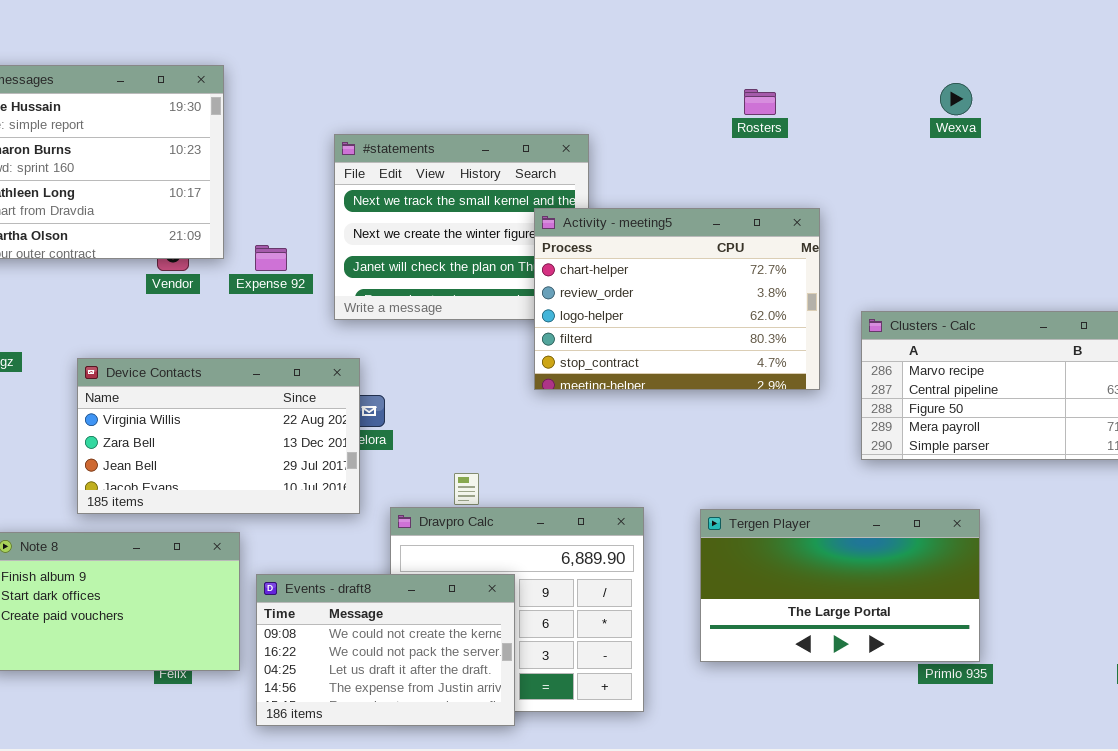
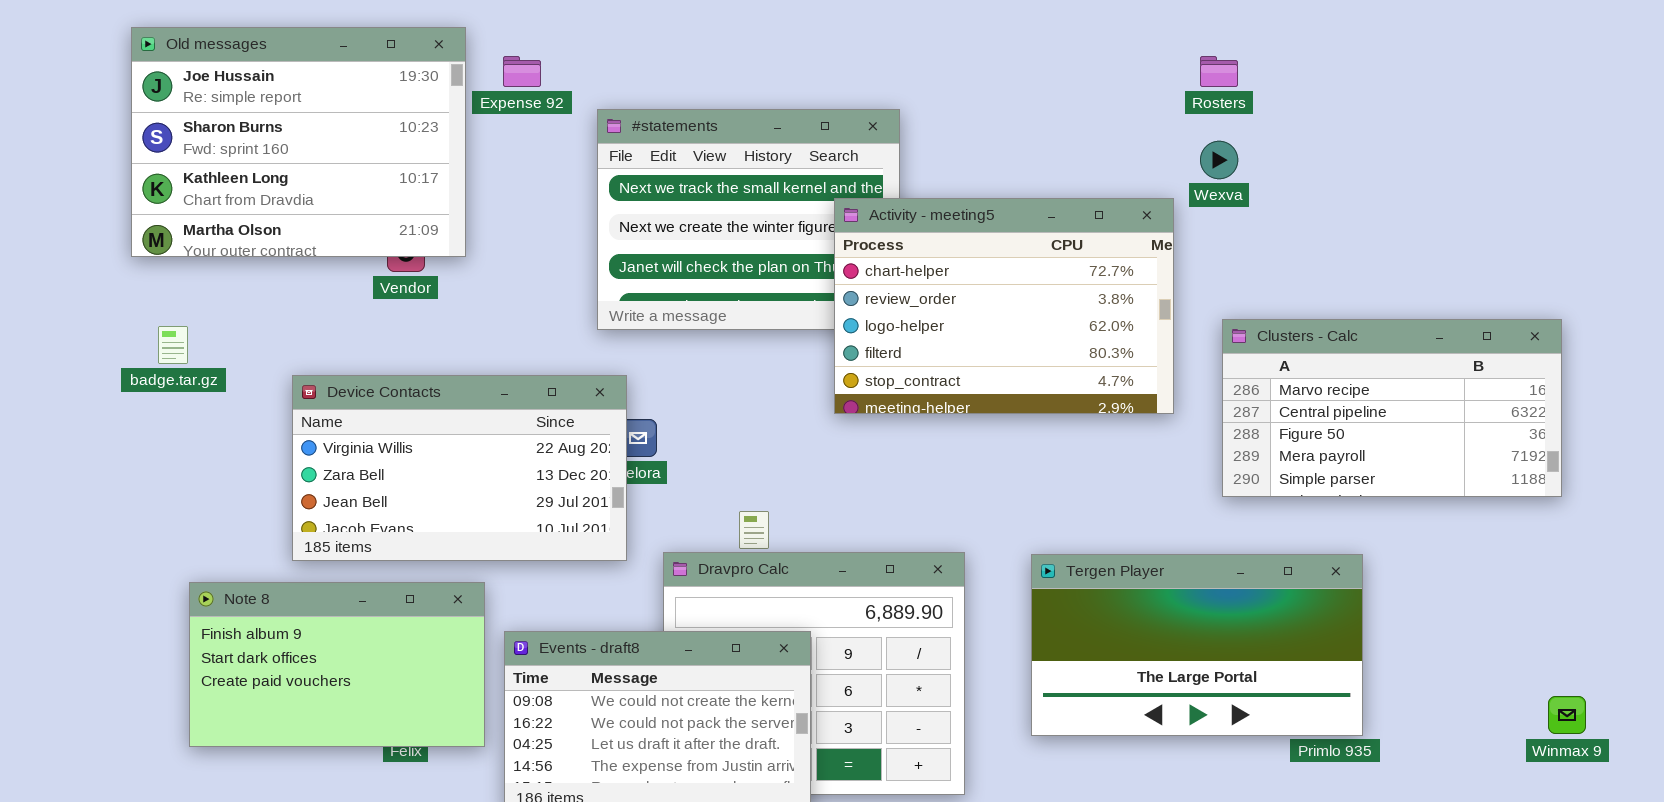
Wexva: [940,83,972,115] -> [1200,141,1238,179], moved
Rosters: [744,89,776,115] -> [1200,56,1238,87], moved
Expense 92: [255,245,287,271] -> [503,56,541,87], moved

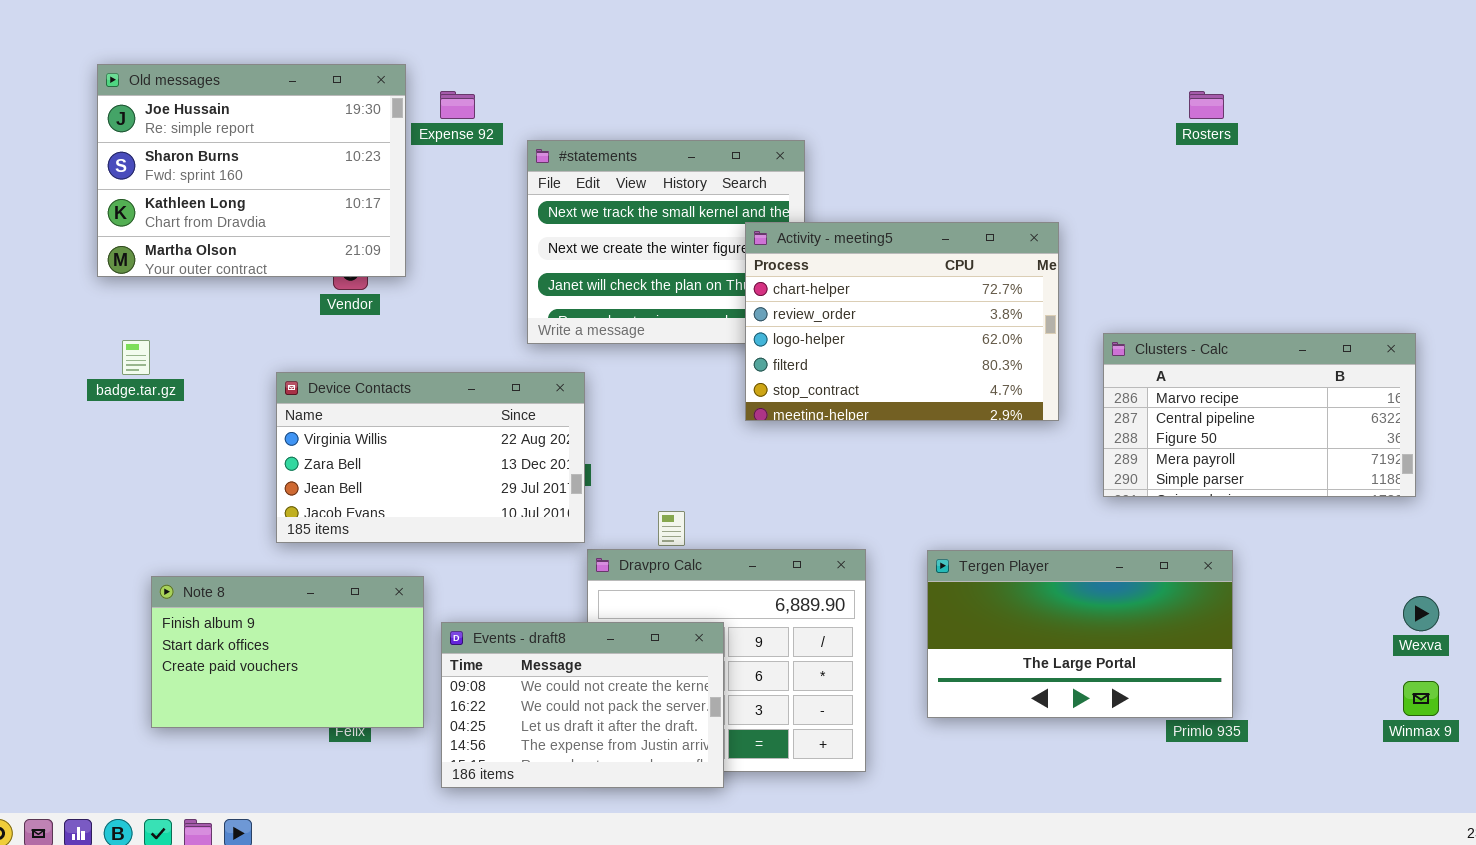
Rosters: [1200,56,1238,87] -> [1189,91,1224,119], moved
Wexva: [1200,141,1238,179] -> [1403,596,1439,631], moved
Device Contacts: [292,375,627,561] -> [276,372,585,543], moved

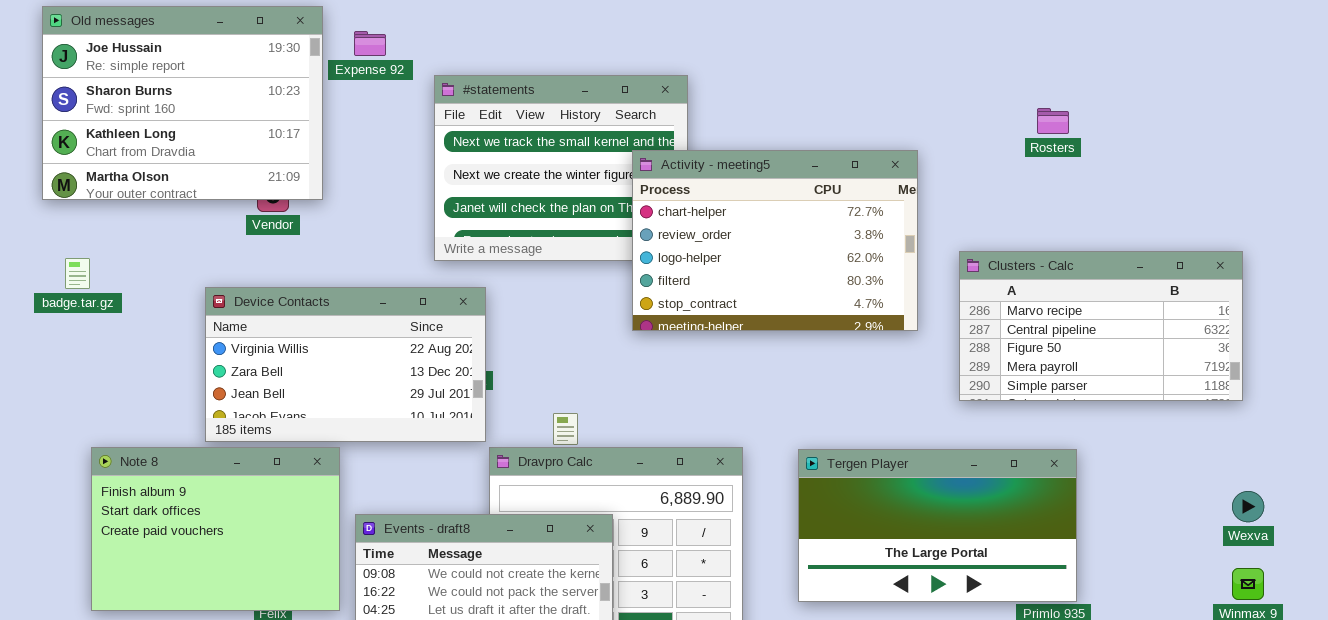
Rosters: [1189,91,1224,119] -> [1037,108,1069,134], moved
Note 8: [151,576,424,728] -> [91,447,340,611], resized

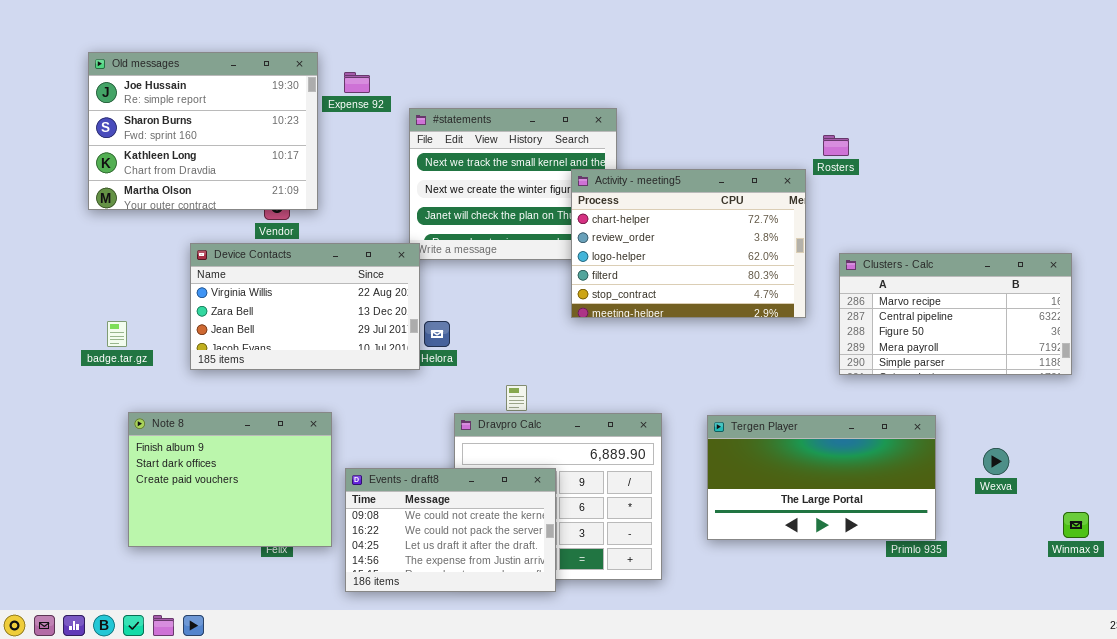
Rosters: [1037,108,1069,134] -> [823,135,849,156], moved
badge.tar.gz: [65,258,90,289] -> [107,321,127,347], moved
Device Contacts: [205,287,486,442] -> [190,243,420,370], moved
Wexva: [1232,491,1264,522] -> [983,448,1009,475], moved

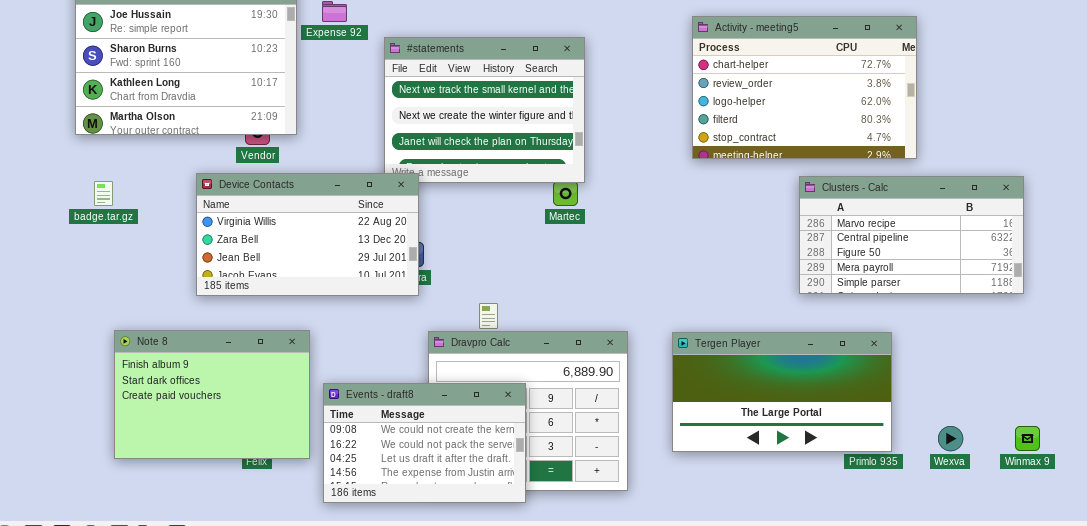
Activity - meeting5: [571,169,806,318] -> [692,16,917,159], moved
Device Contacts: [190,243,420,370] -> [196,173,419,296], moved
badge.tar.gz: [107,321,127,347] -> [94,181,113,206], moved
Wexva: [983,448,1009,475] -> [938,426,963,451], moved

